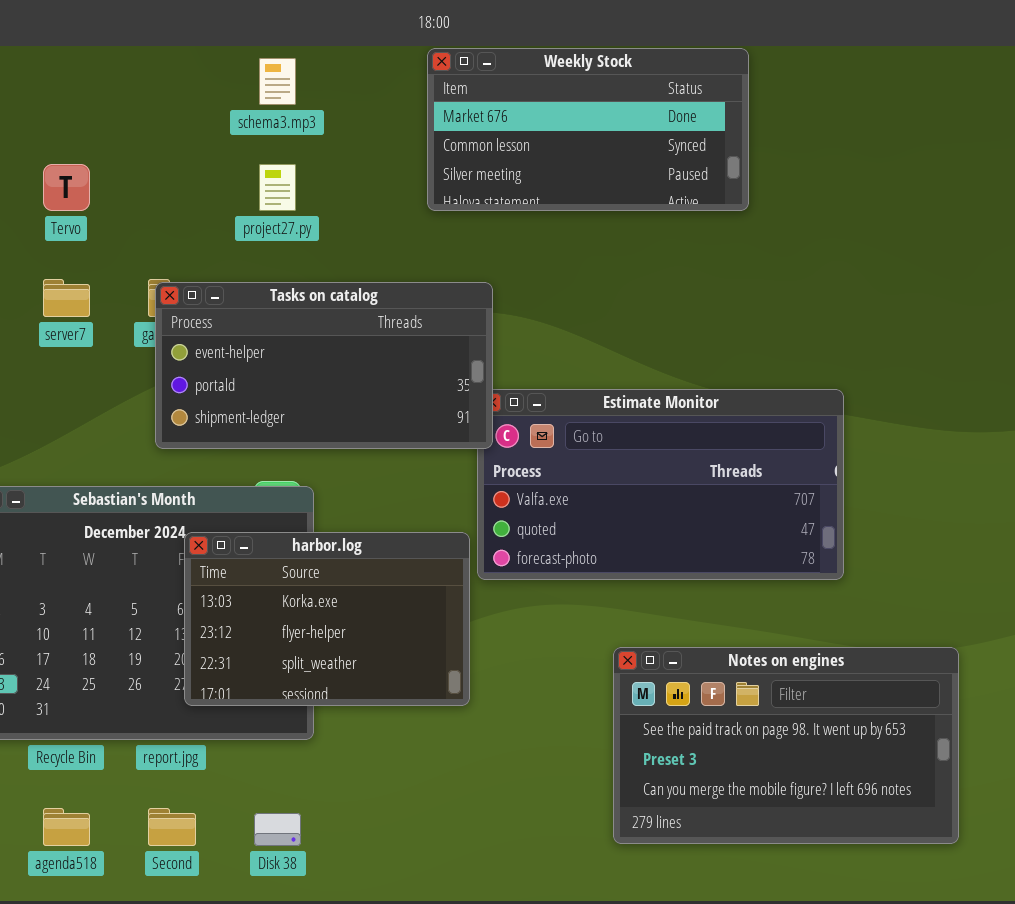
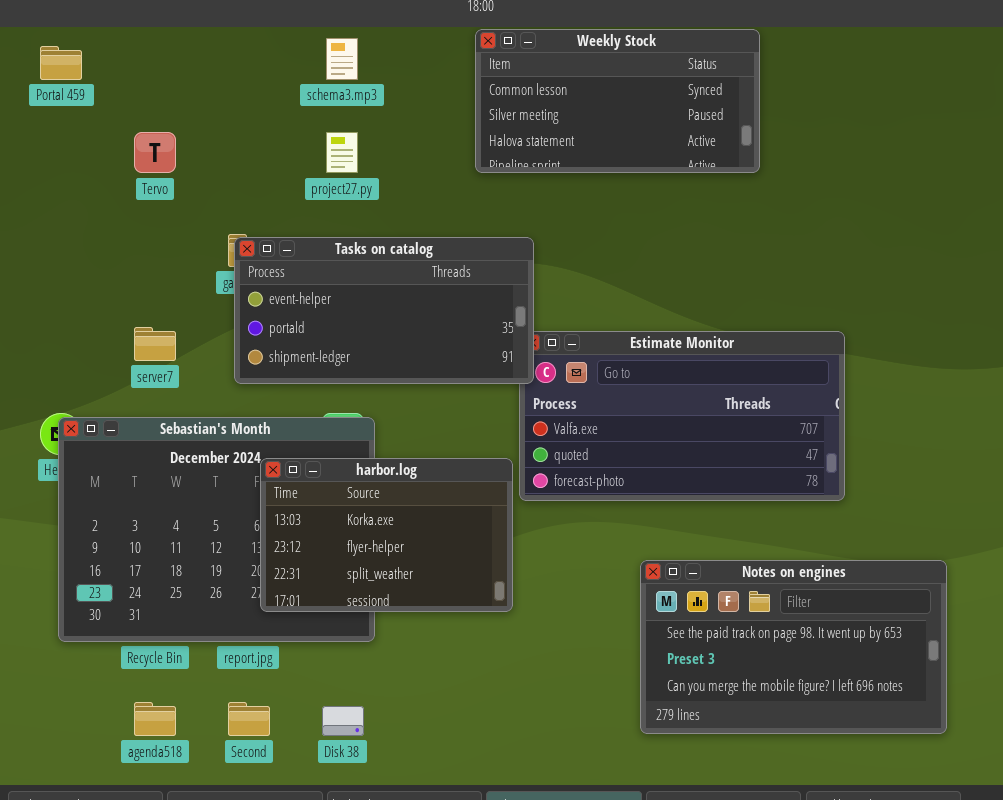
Weekly Stock: [427,48,749,211] -> [475,29,760,173], scrolled down 1 row
server7: [43,279,90,317] -> [134,327,176,361], moved

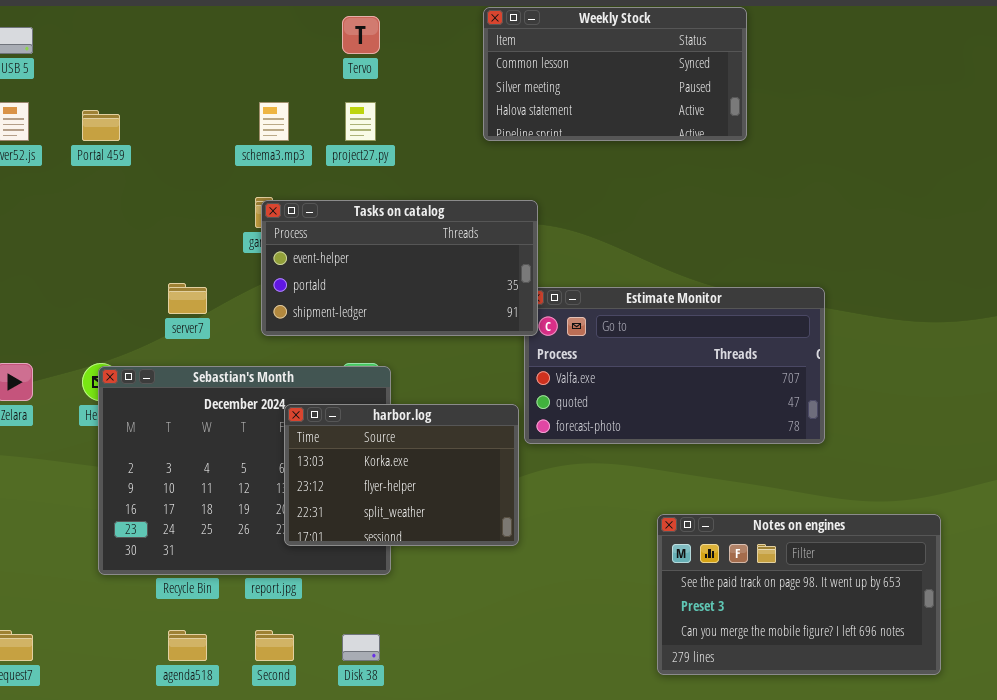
schema3.mp3: [326,38,358,80] -> [259,102,289,141], moved
Portal 459: [40,46,82,80] -> [82,110,120,141], moved
Tervo: [134,132,176,173] -> [342,16,380,54], moved
Notes on engines: [640,560,947,734] -> [657,514,941,675], moved

